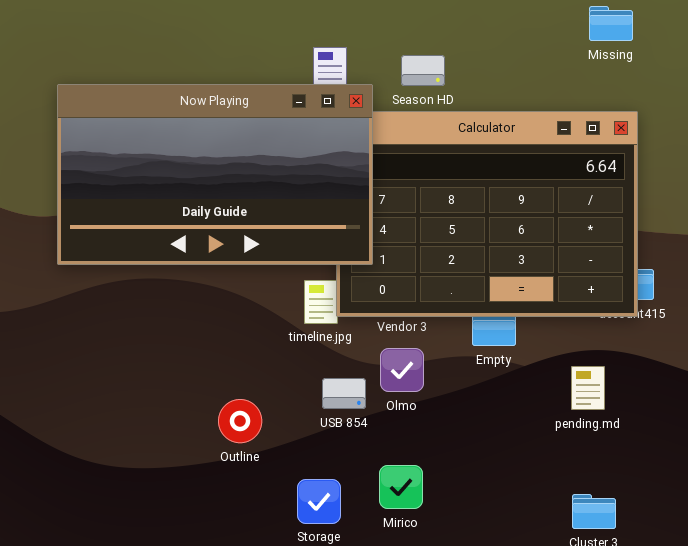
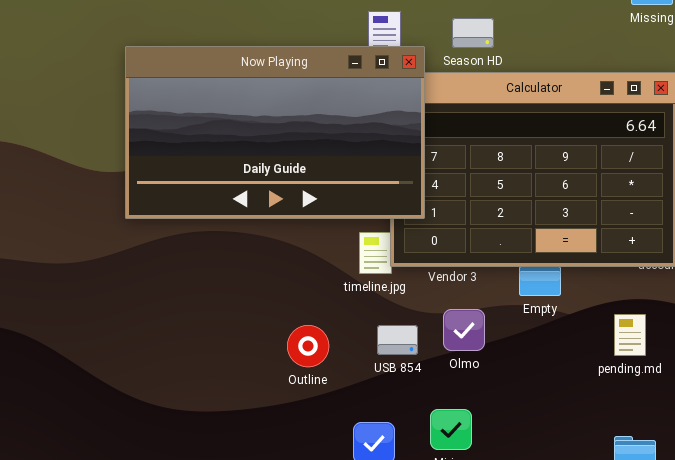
Olmo: [380,348,424,392] -> [443,309,485,351], moved
Outline: [218,399,262,443] -> [287,325,329,367], moved

